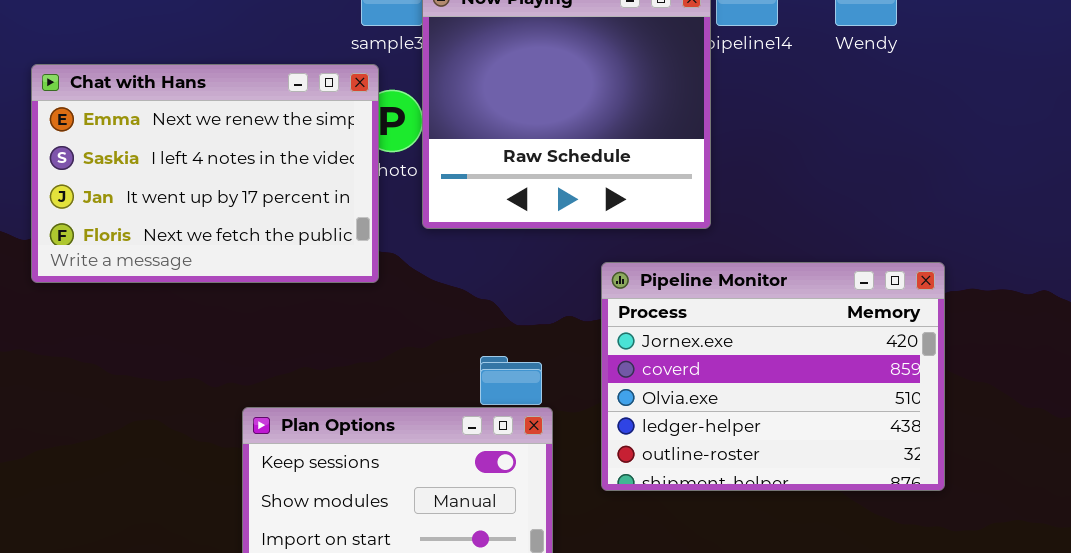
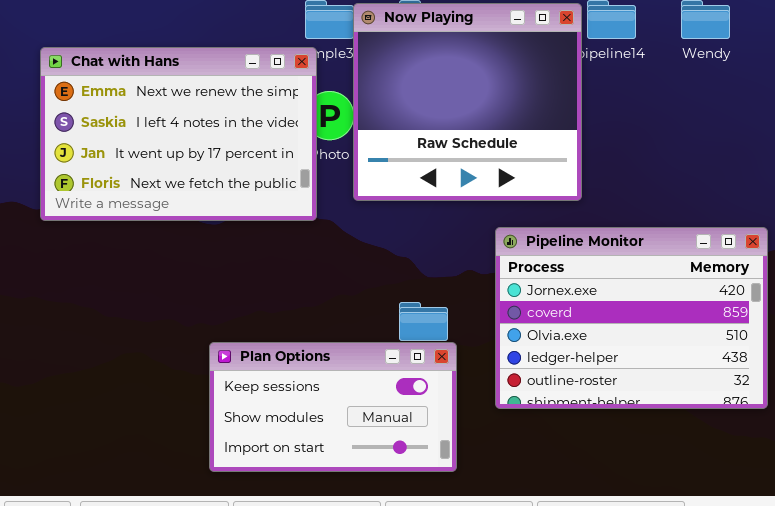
Chat with Hans: [31,64,379,283] -> [40,47,317,221], moved

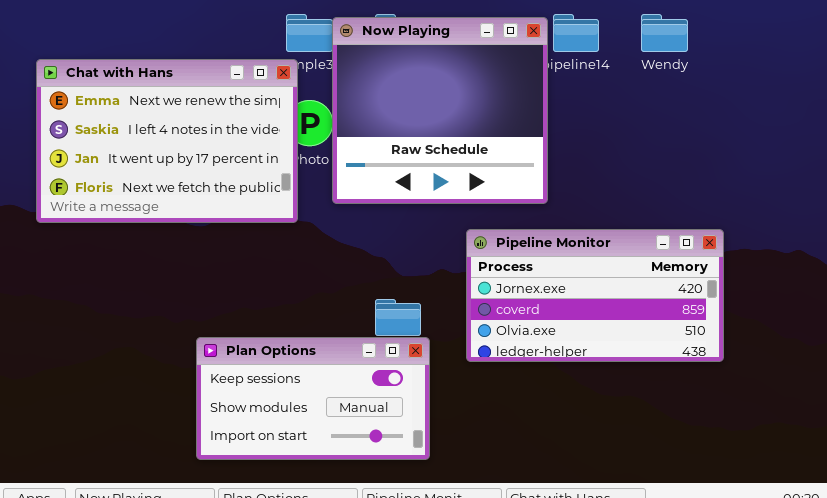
Pipeline Monitor: [495,227,768,409] -> [466,229,724,362], resized

